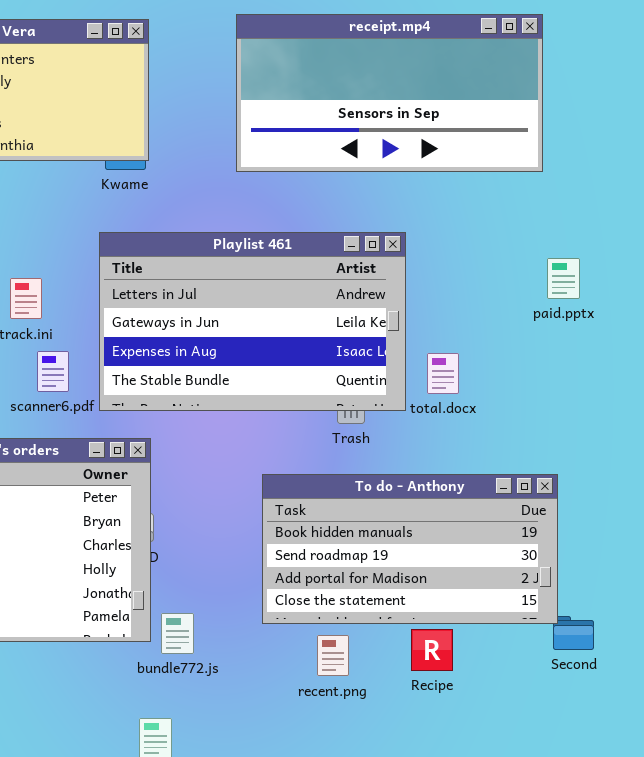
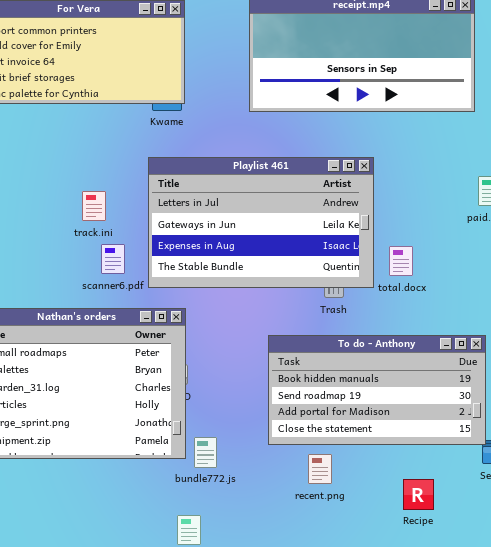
Recipe: [411,629,453,671] -> [403,479,434,510], moved

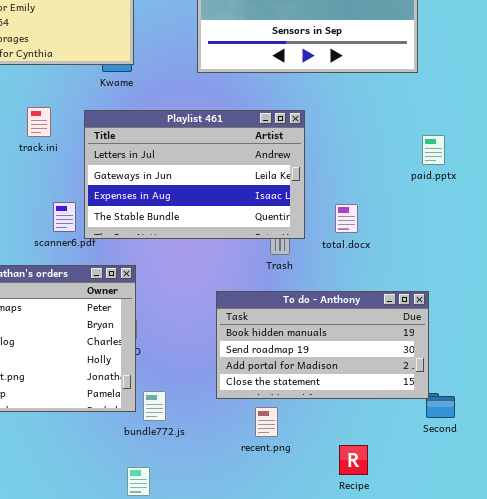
Playlist 461: [148,157,374,288] -> [84,110,305,239], moved
track.ini: [82,191,106,221] -> [27,107,51,137], moved
Recipe: [403,479,434,510] -> [339,445,368,475], moved

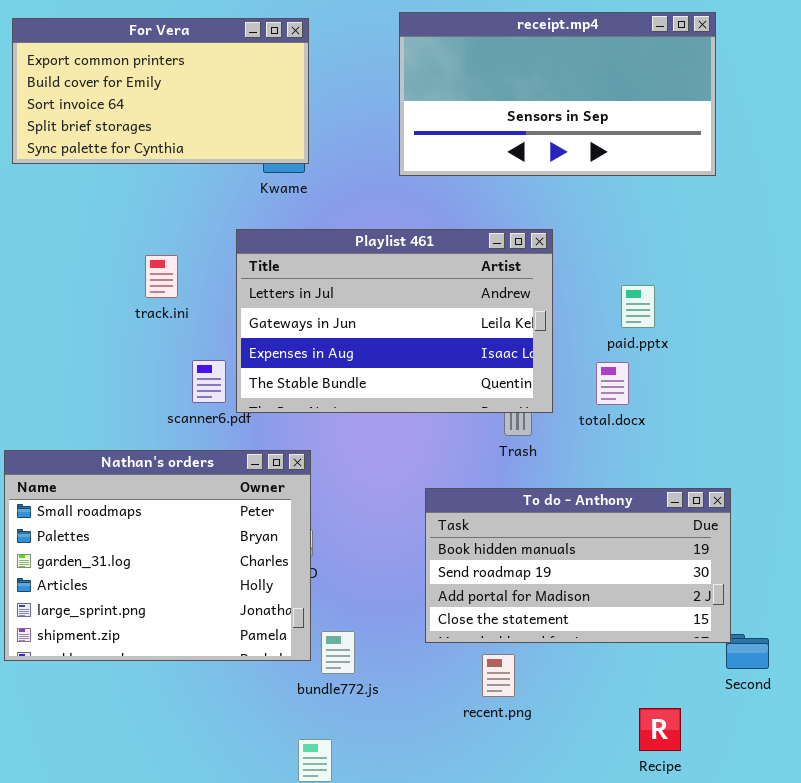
track.ini: [27,107,51,137] -> [145,255,178,298], moved
paid.pptx: [422,135,445,165] -> [621,285,655,328], moved
Recipe: [339,445,368,475] -> [639,708,681,751], moved

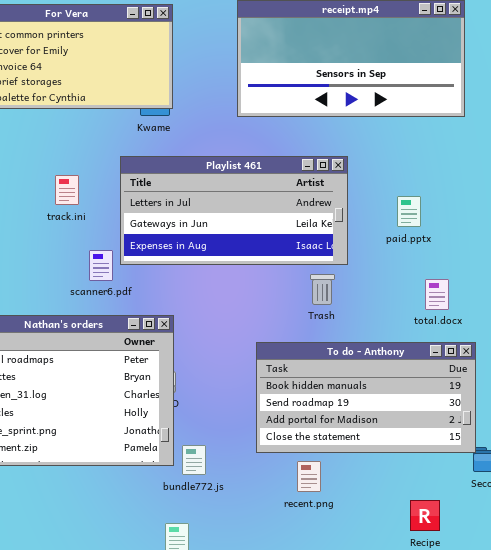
Playlist 461: [236,229,553,413] -> [120,156,348,265], resized
total.docx: [596,362,629,405] -> [425,279,449,310], moved

